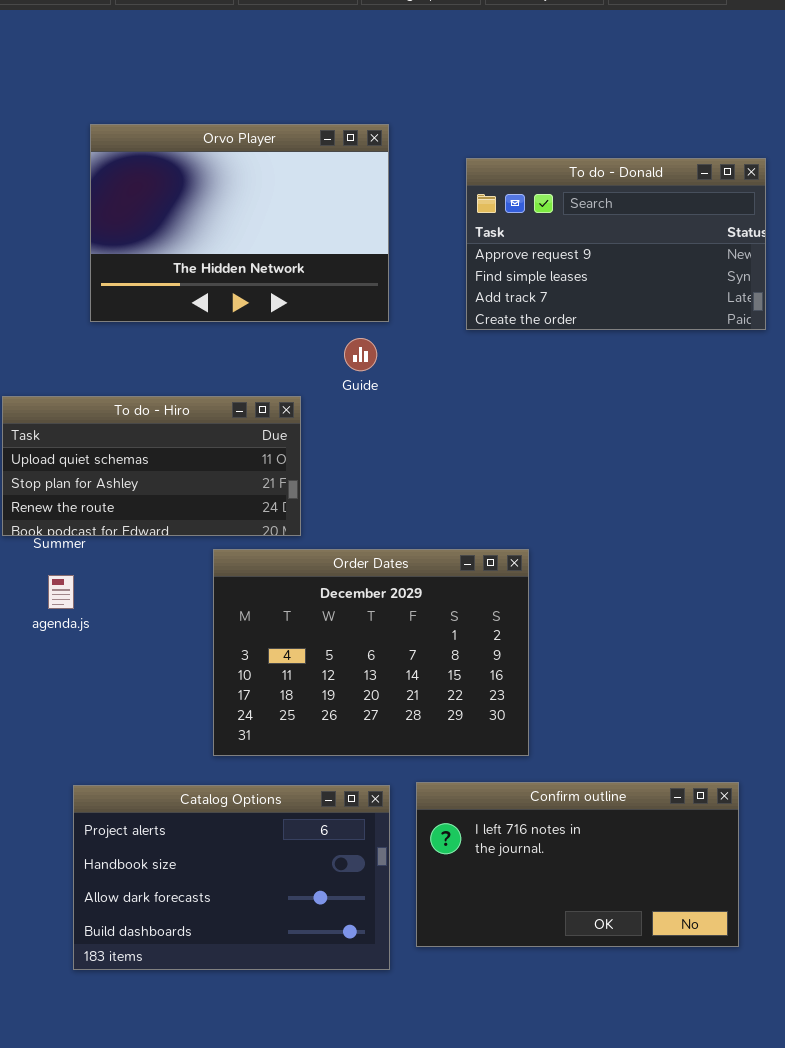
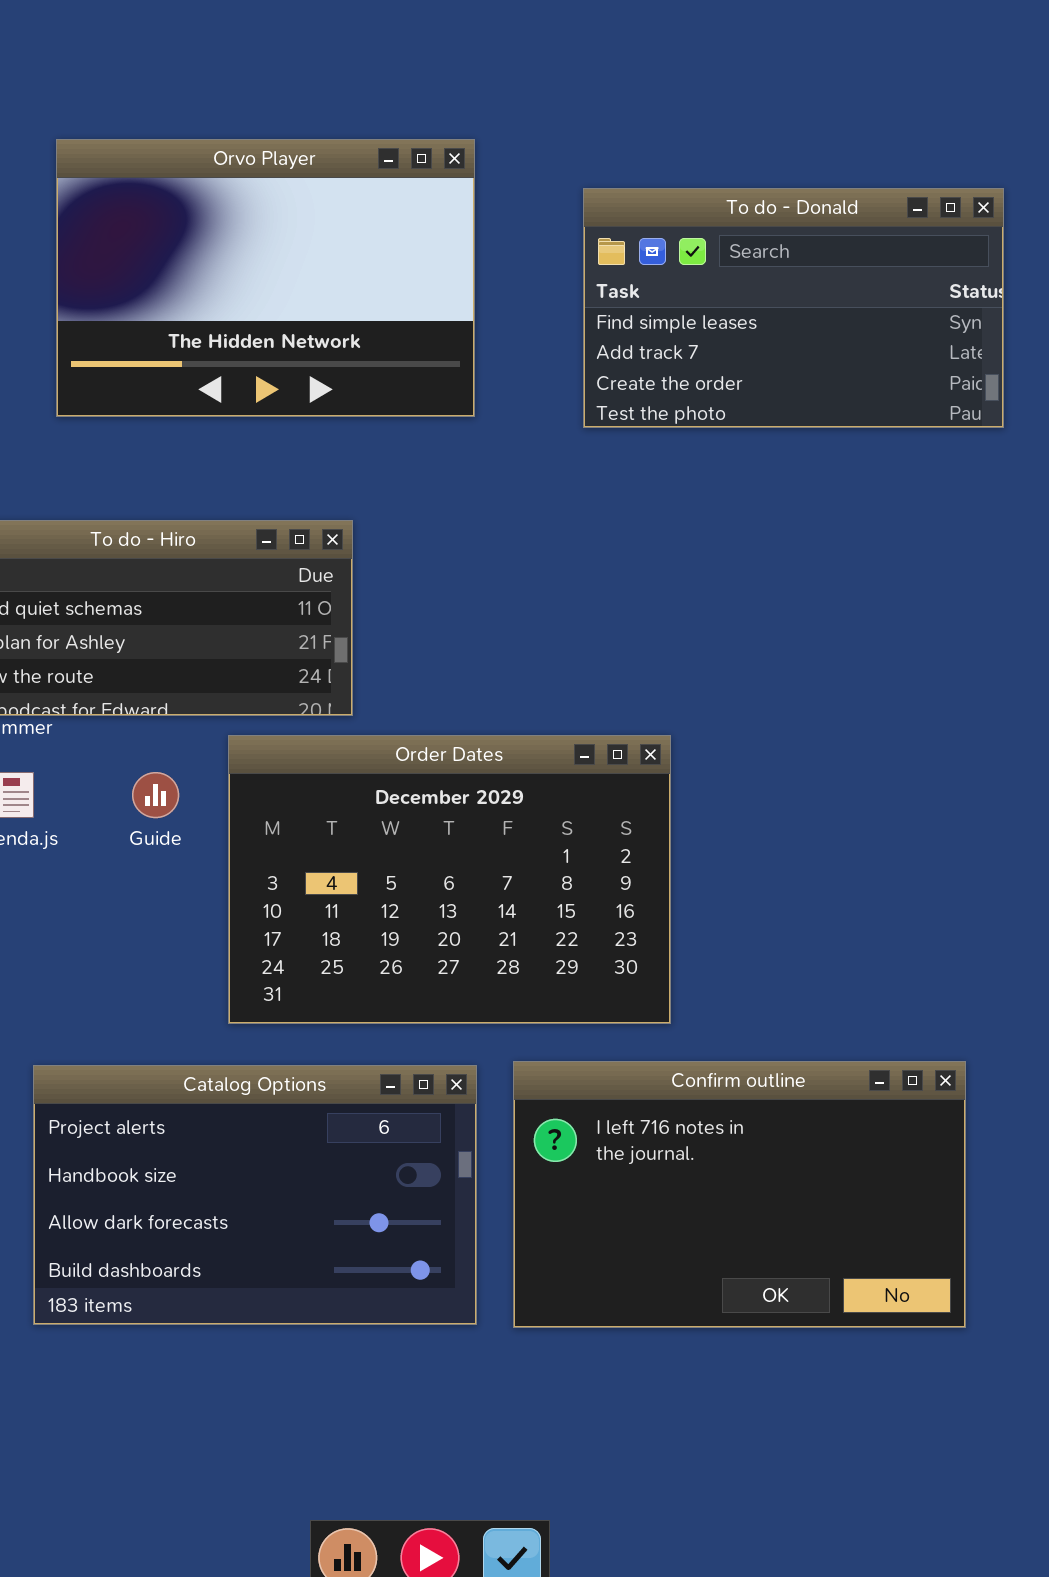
To do - Donald: [466,158,766,330] -> [583,188,1004,428], scrolled down 1 row
Guide: [344,338,377,371] -> [132,772,179,818], moved
Confirm outline: [416,782,739,947] -> [513,1061,966,1328], resized

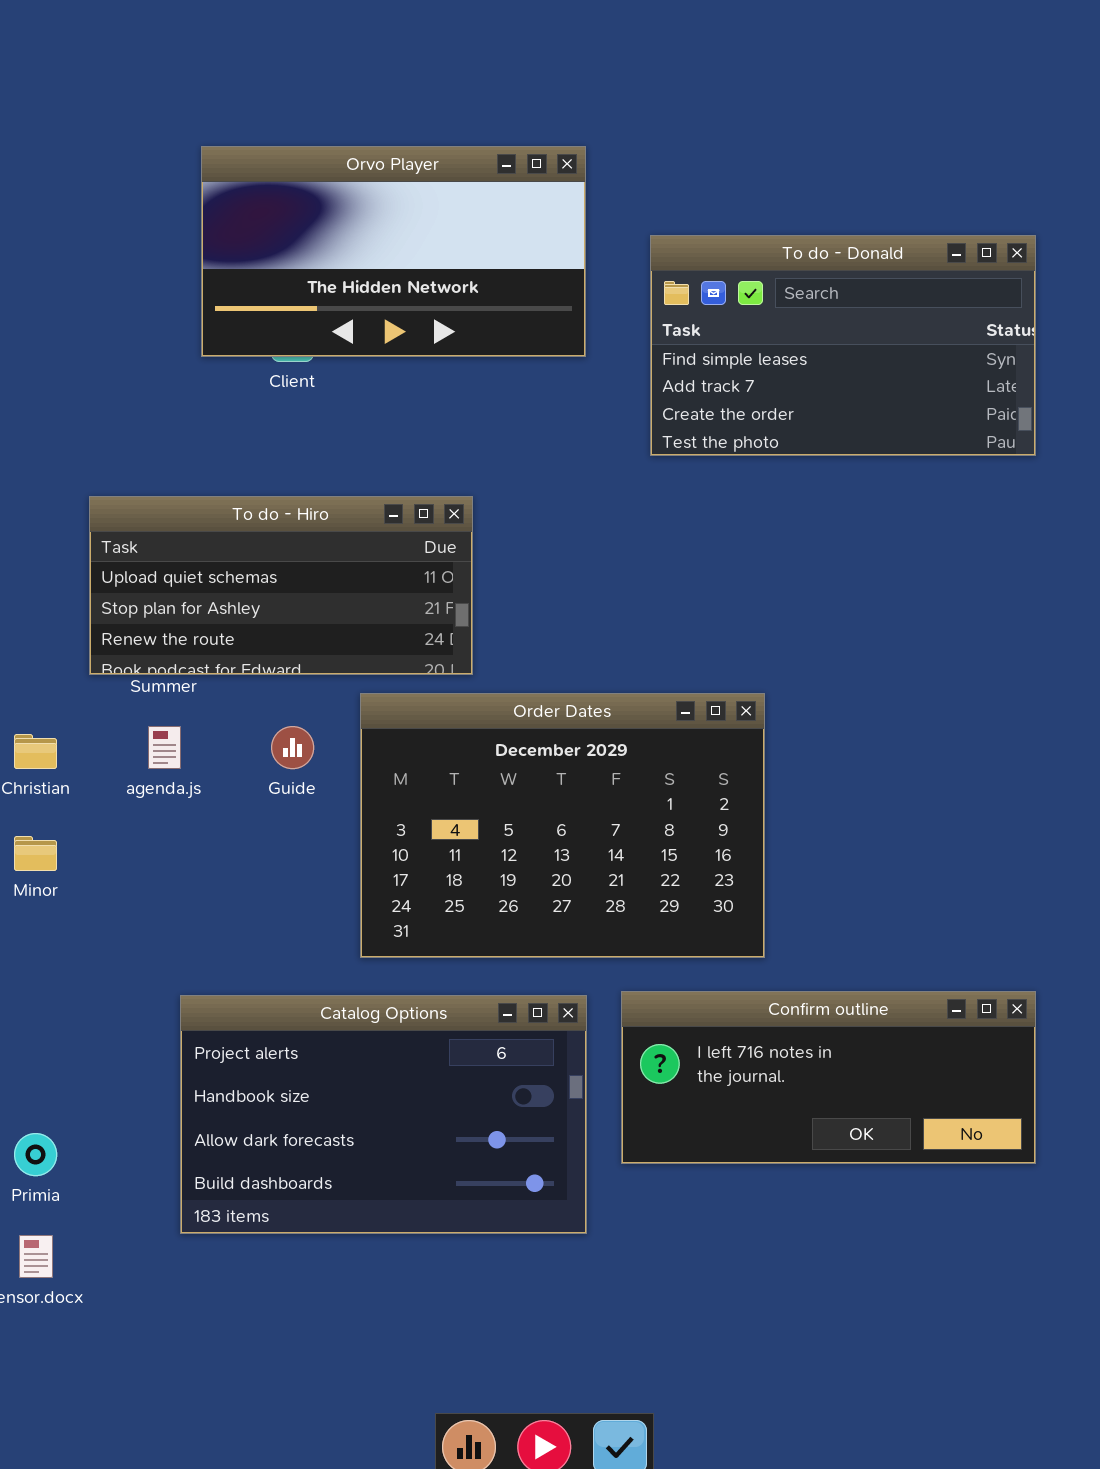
Orvo Player: [56,139,475,417] -> [201,146,586,357], resized
To do - Donald: [583,188,1004,428] -> [650,235,1036,456], moved
Confirm outline: [513,1061,966,1328] -> [621,991,1036,1164], resized

